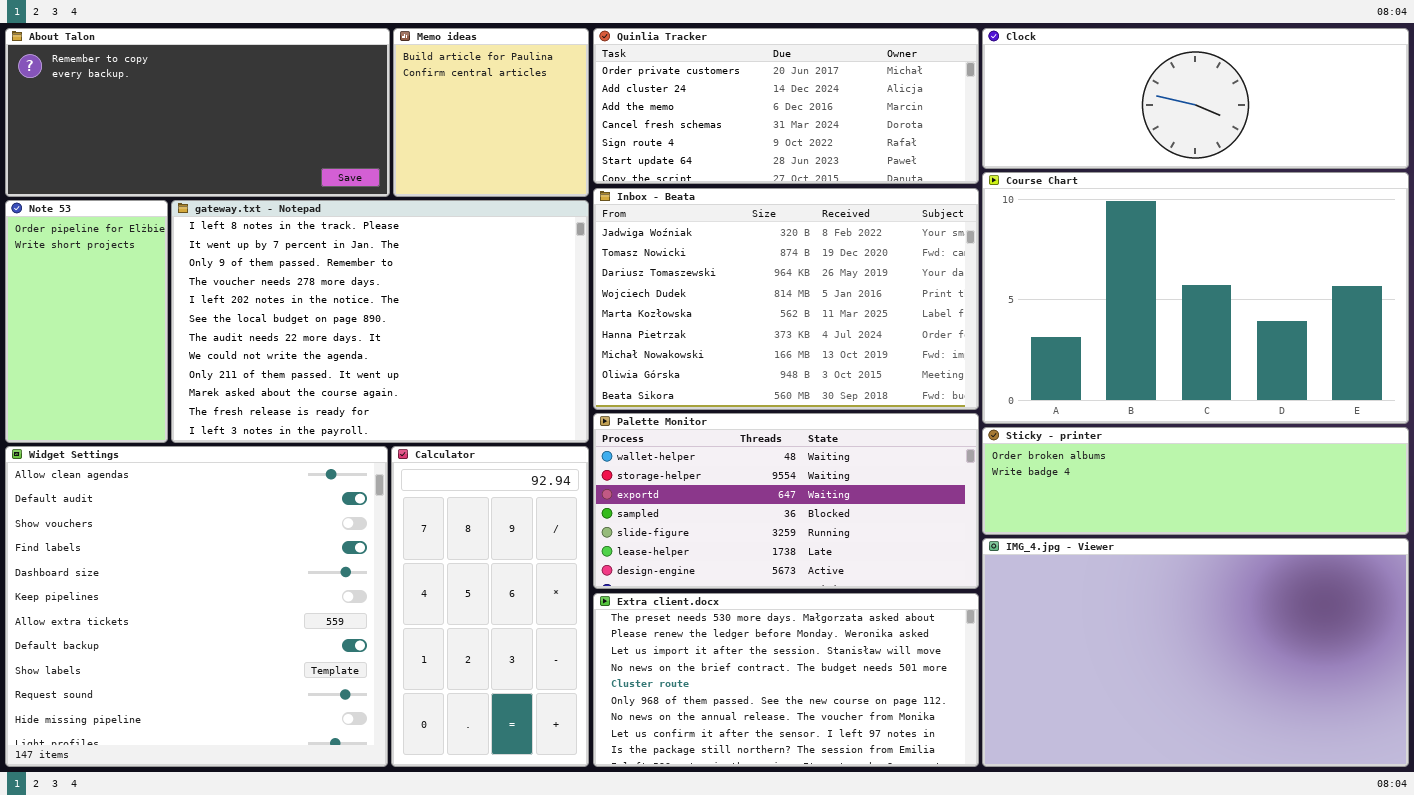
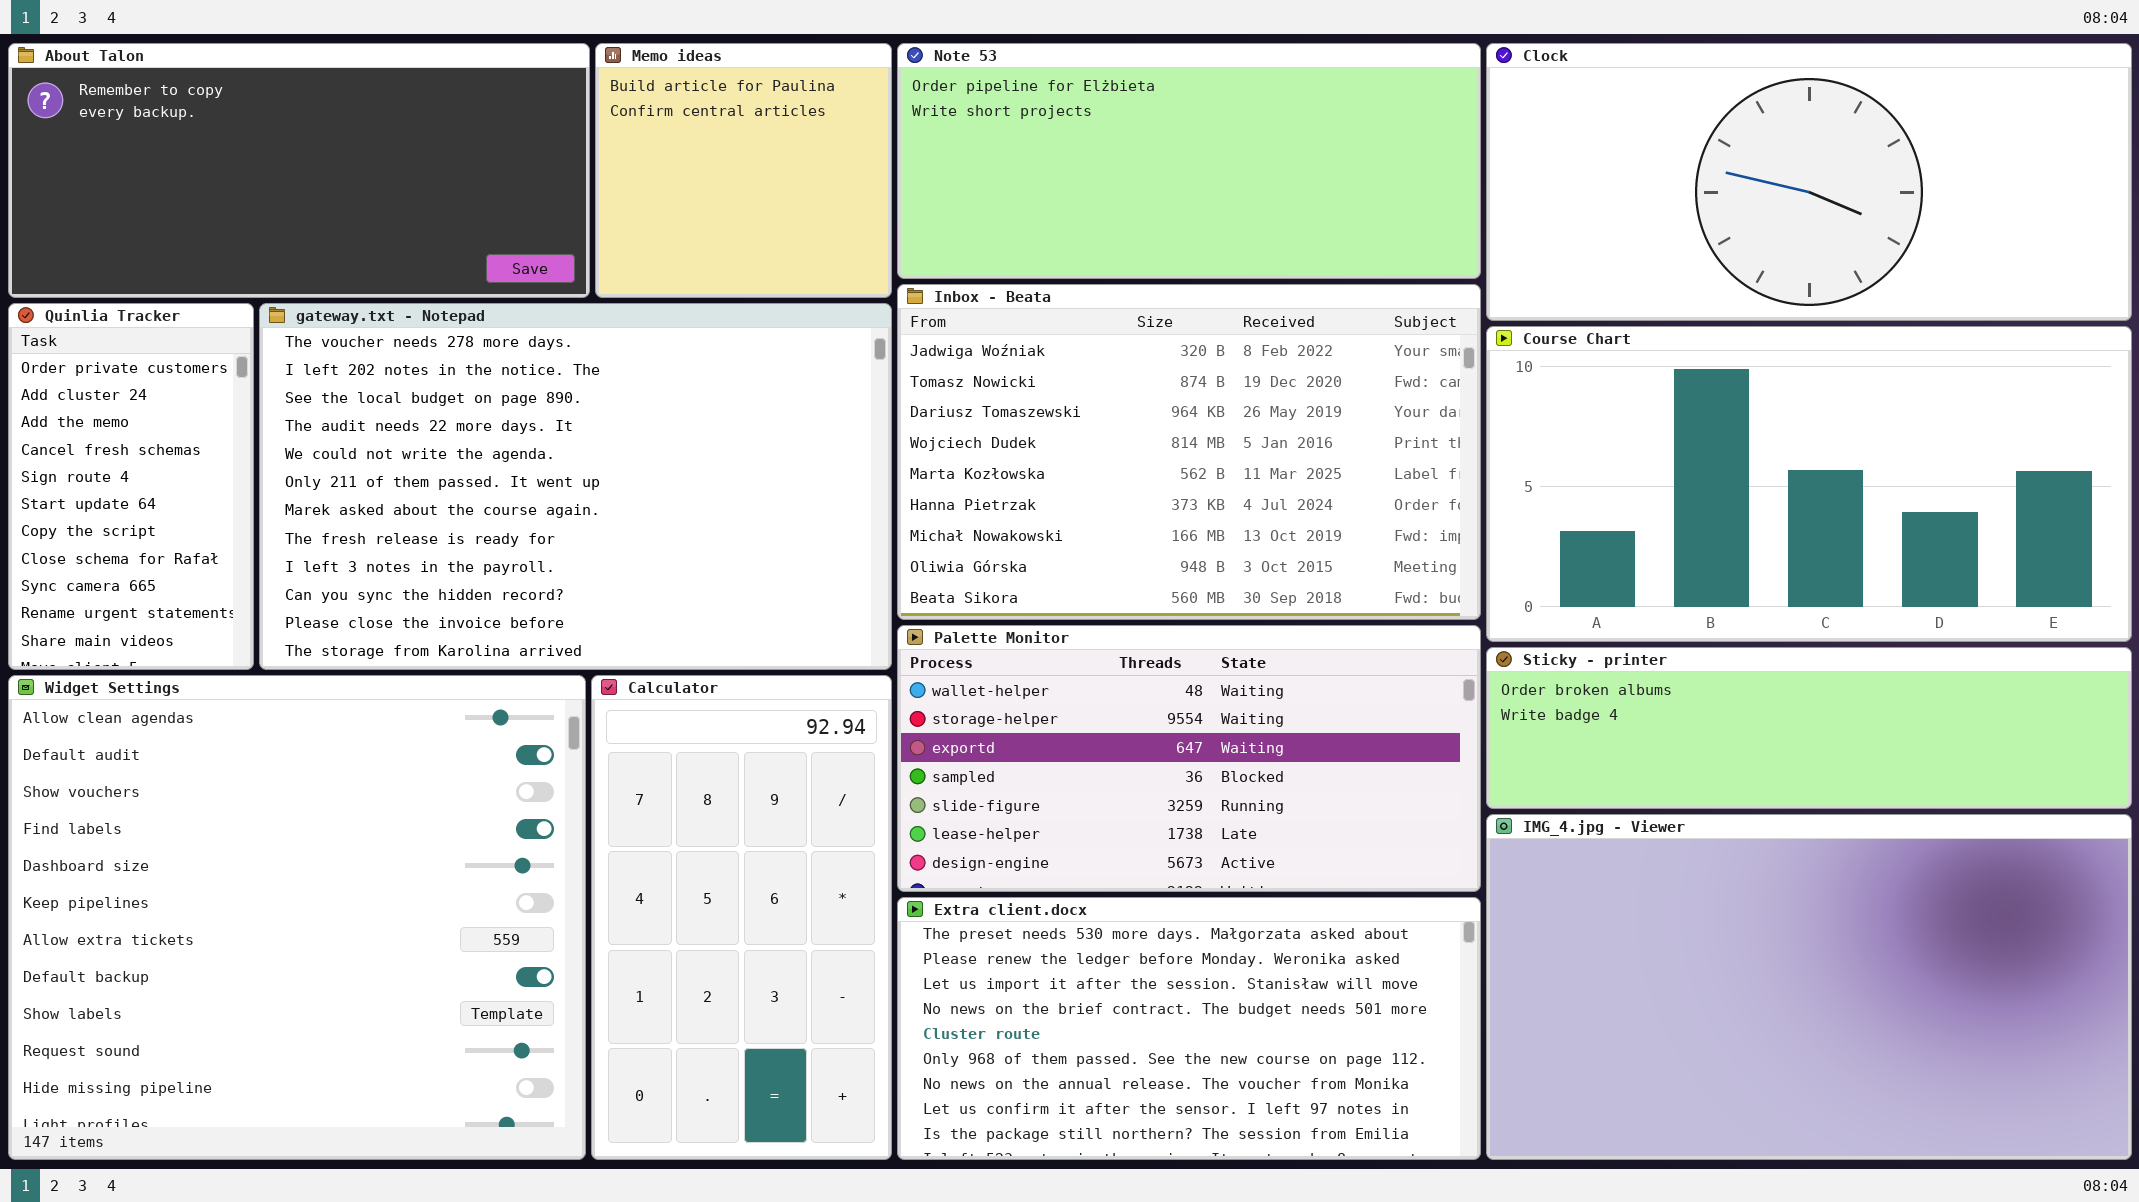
Quinlia Tracker: [593,28,979,184] -> [8,303,254,670], moved, resized
Clock: [982,28,1409,169] -> [1486,43,2132,321], resized
Course Chart: [982,172,1409,424] -> [1486,326,2132,642], resized
Note 53: [5,200,168,443] -> [897,43,1481,279], moved, resized
gateway.txt - Notepad: [171,200,589,443] -> [259,303,892,670], scrolled down 3 rows

